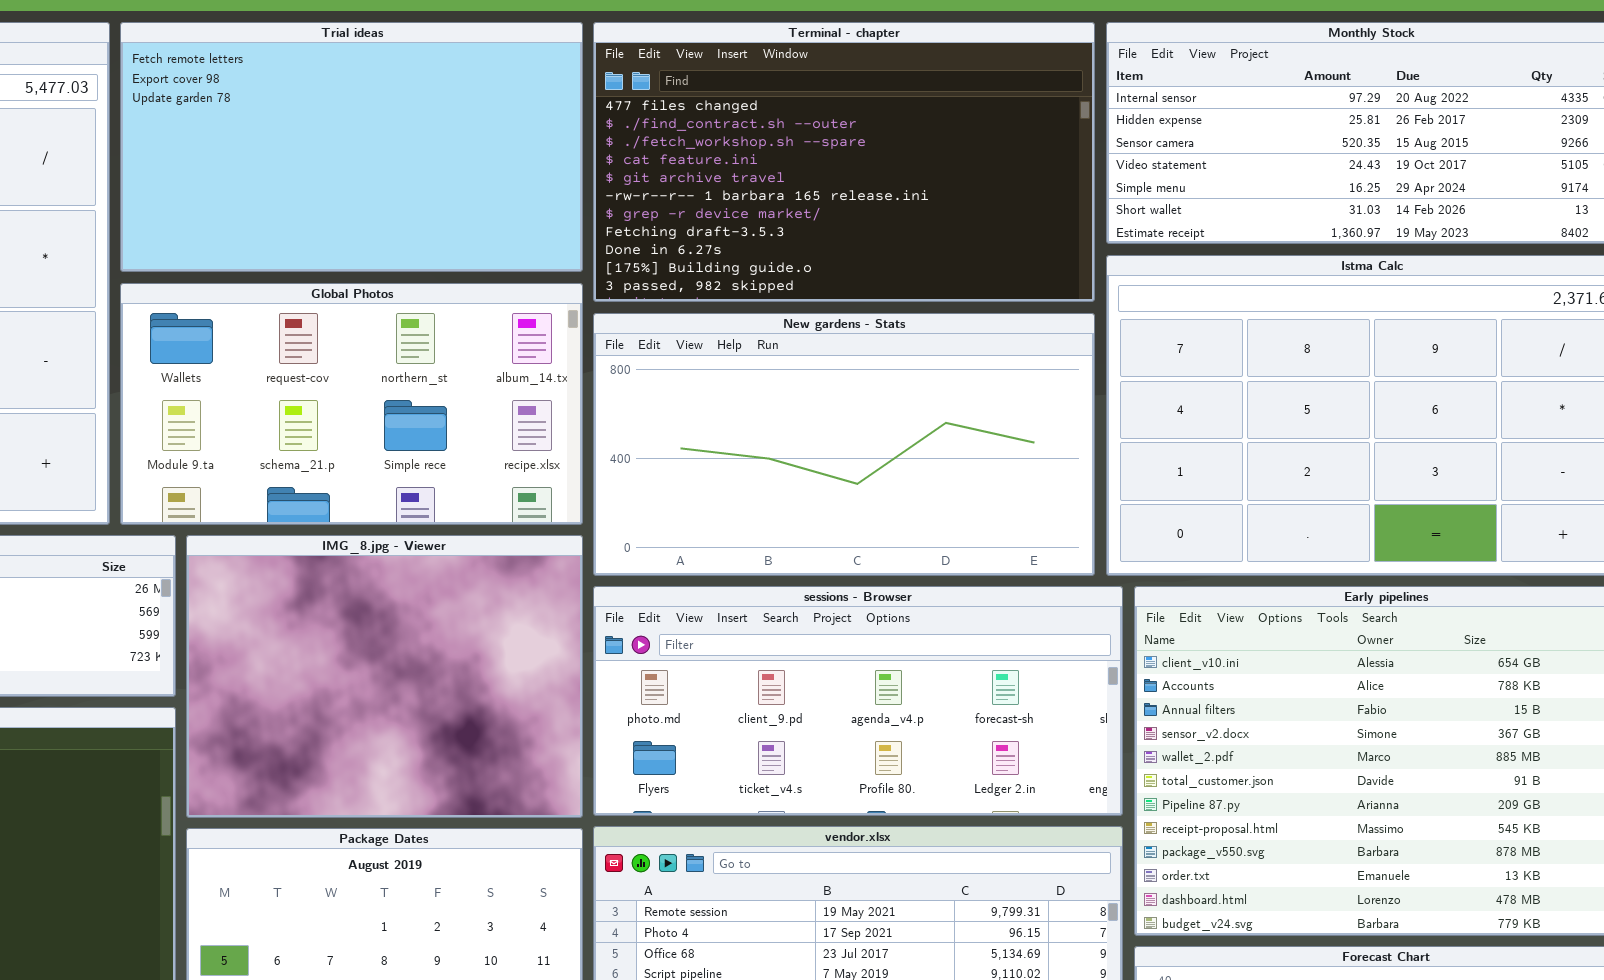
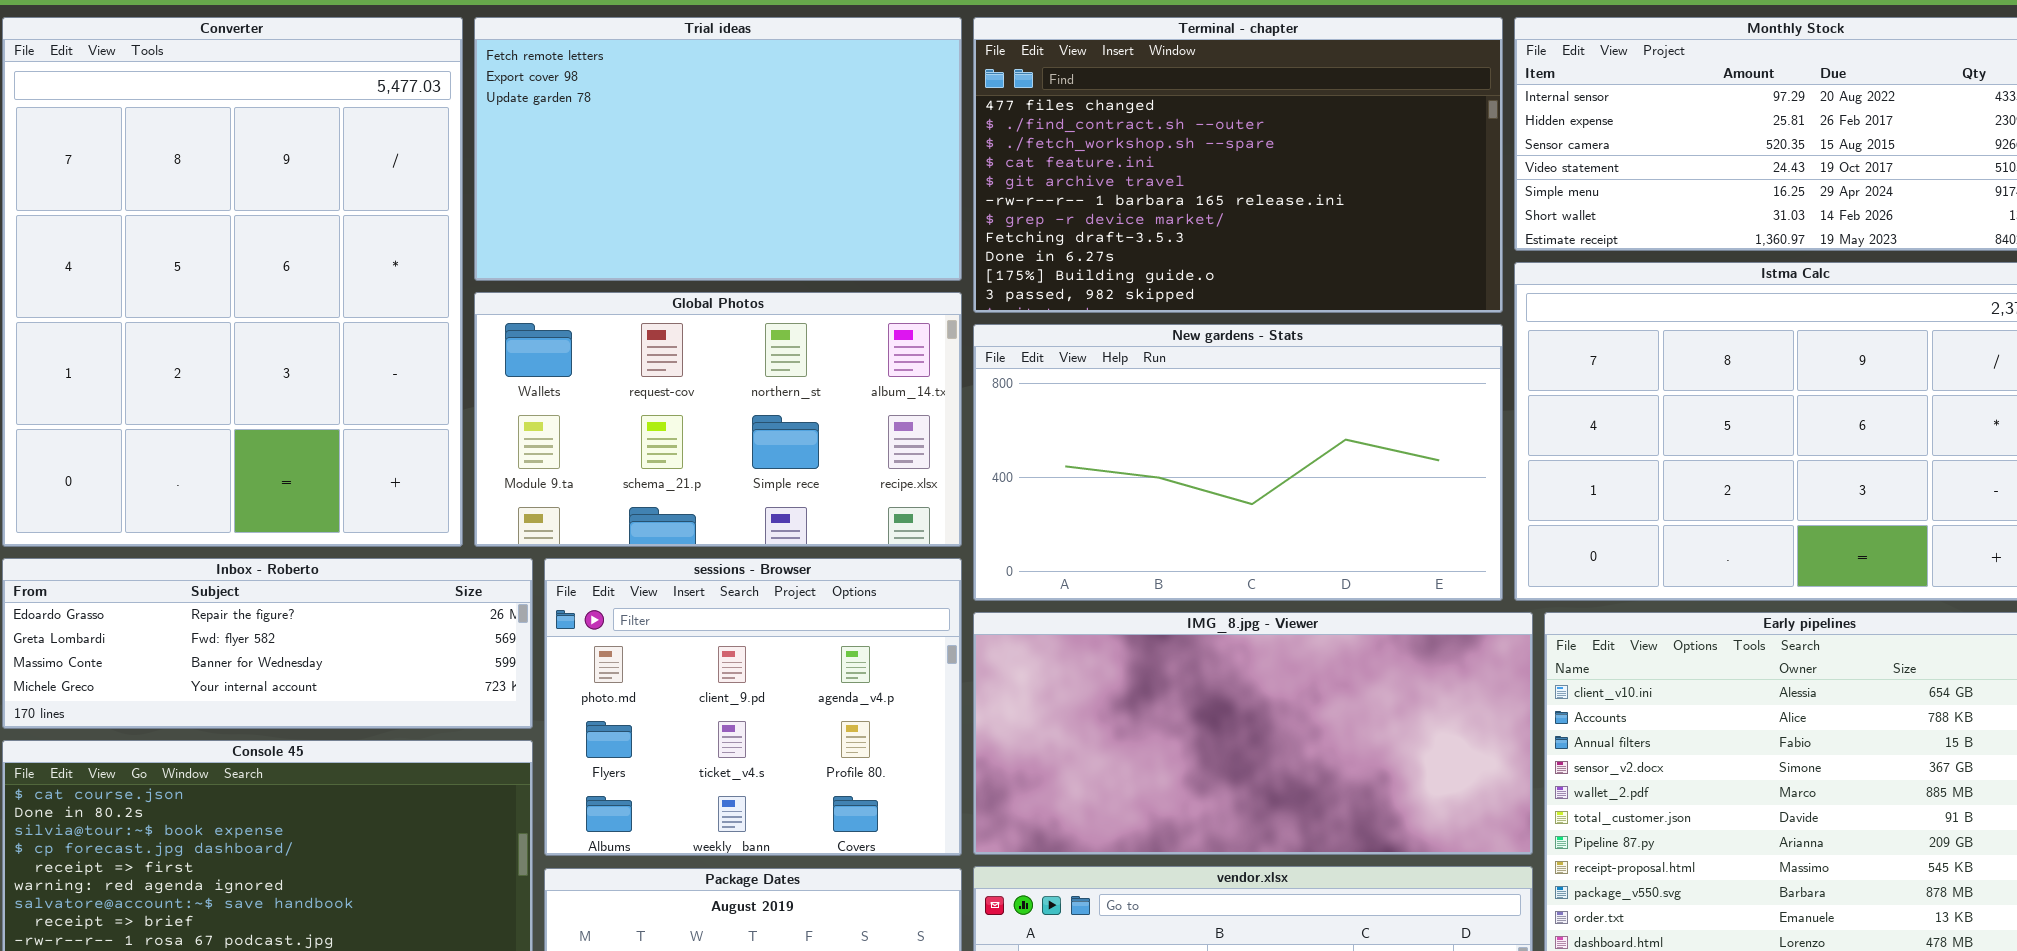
IMG_8.jpg - Viewer: [186,535,583,818] -> [973,612,1533,855], moved, resized
sessions - Browser: [593,586,1123,816] -> [544,558,962,856], moved, resized

